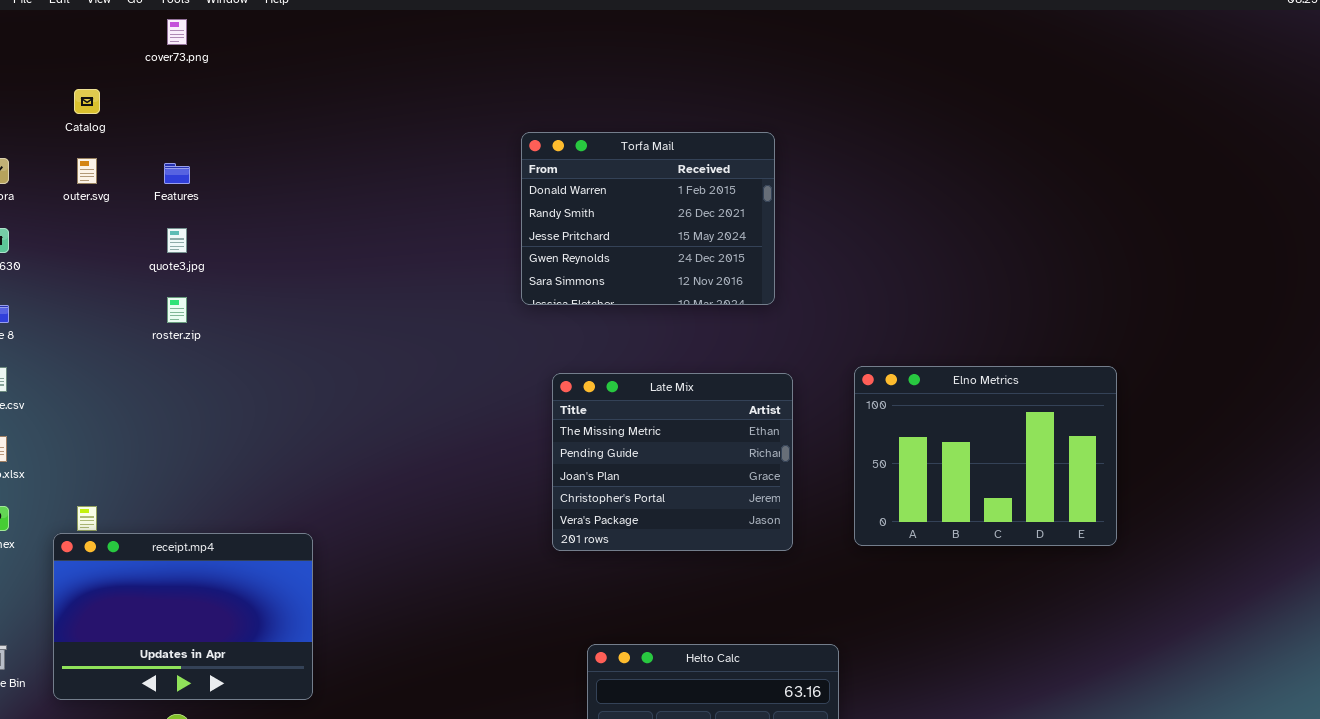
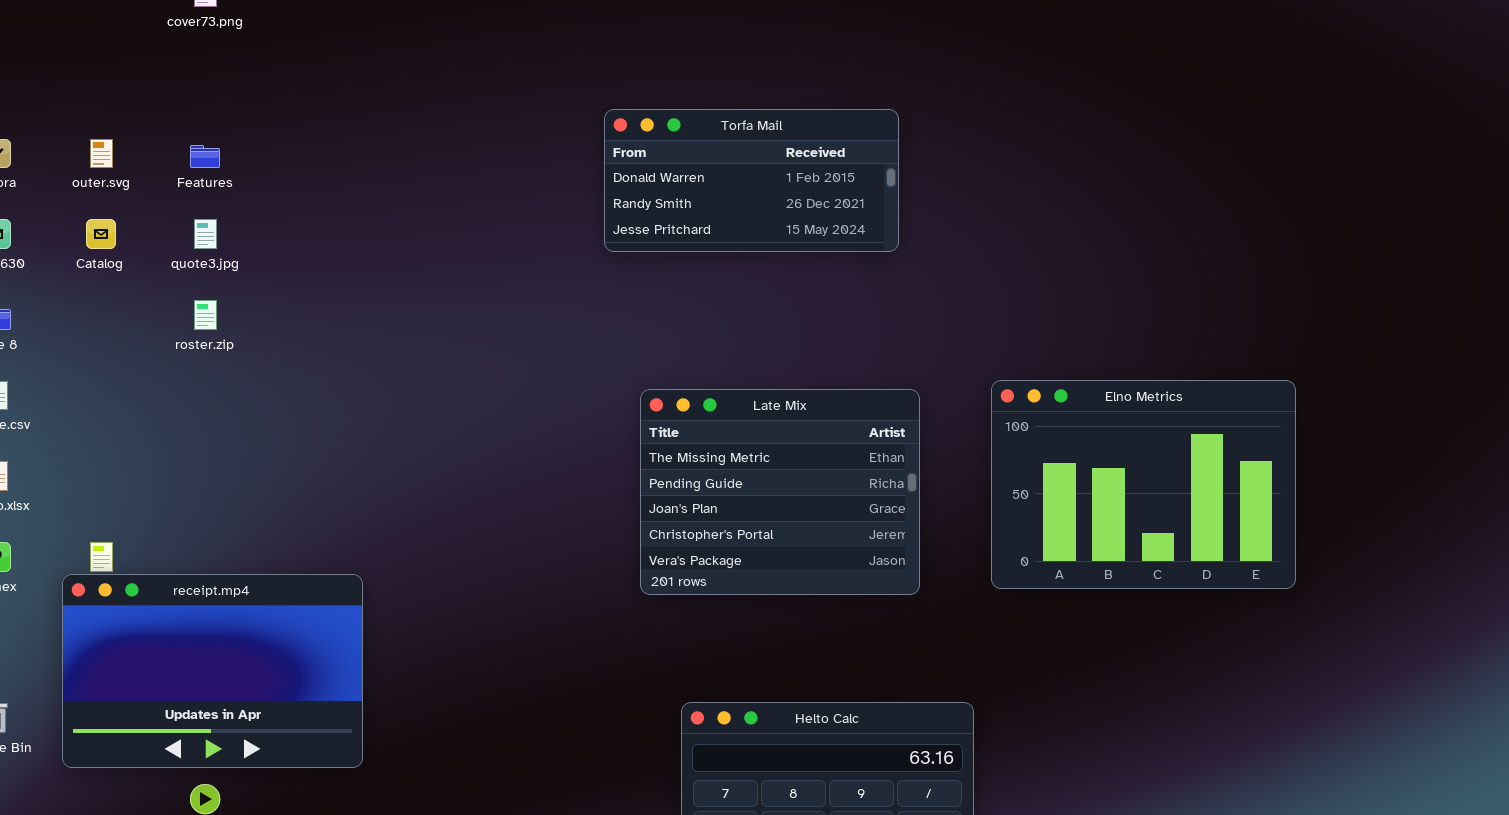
Catalog: [74,89,100,114] -> [86,219,116,249], moved
Torfa Mail: [521,132,775,305] -> [604,109,899,252], resized

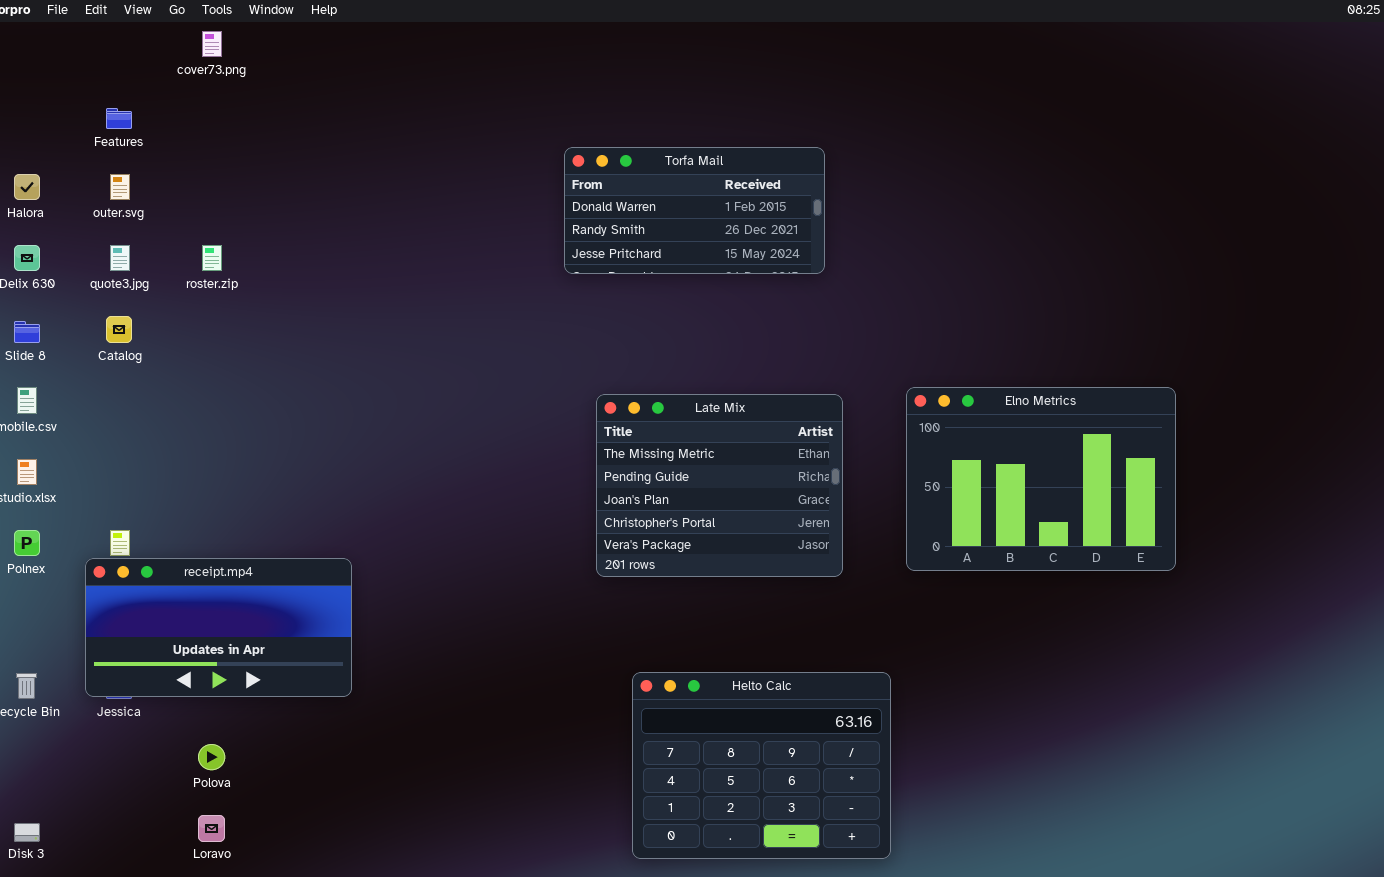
Features: [190,145,220,168] -> [106,108,132,129], moved
Catalog: [86,219,116,249] -> [106,316,132,343], moved
quote3.jpg: [194,219,217,249] -> [110,245,130,271], moved
roster.zip: [194,300,217,330] -> [202,245,222,271], moved
receipt.mp4: [62,574,363,768] -> [85,558,352,697], resized

